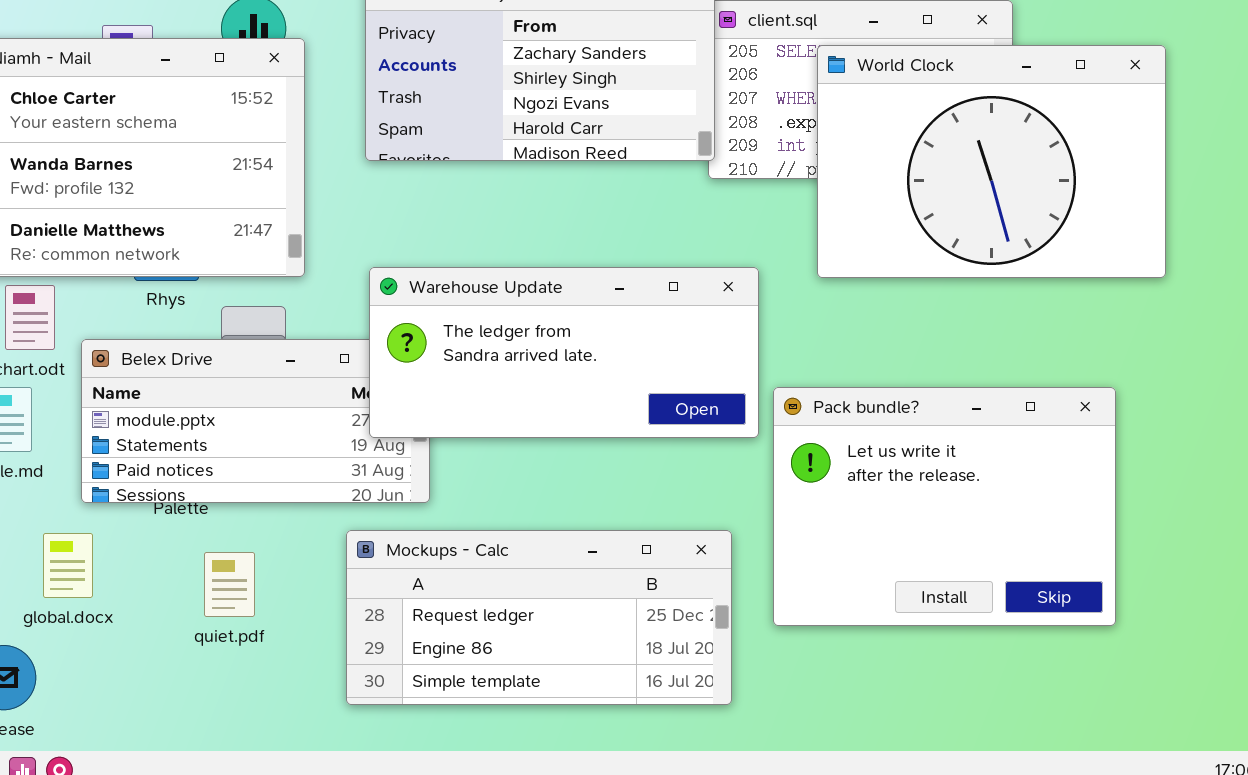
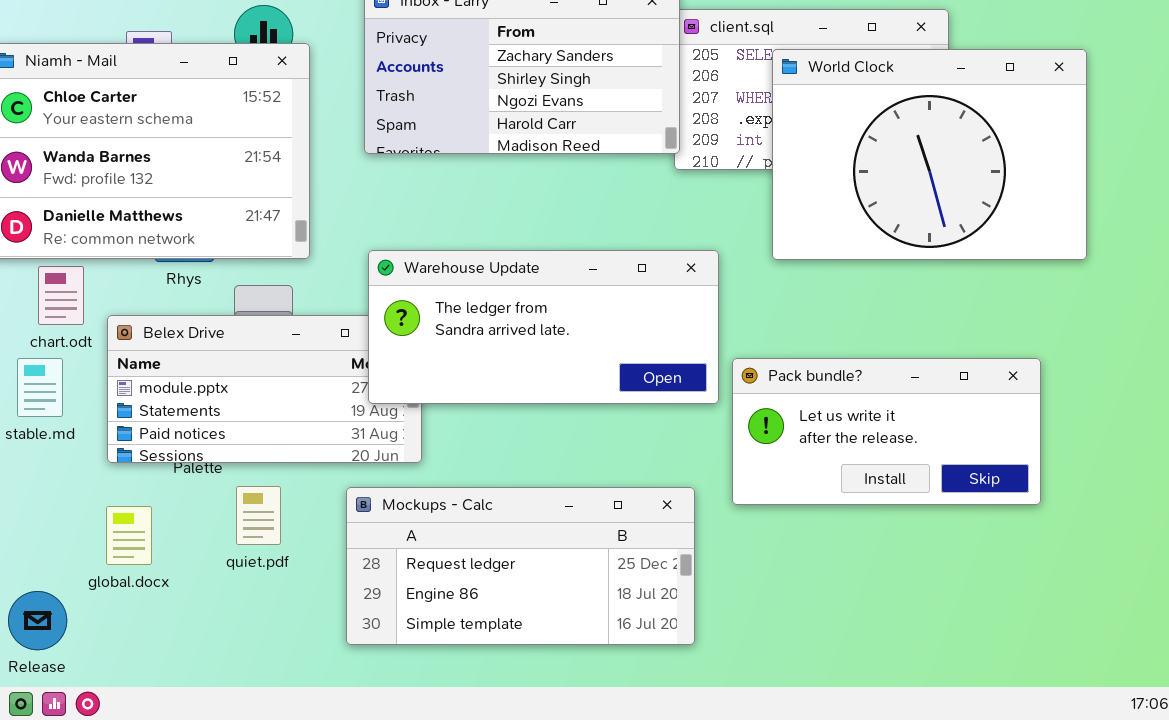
Pack bundle?: [773,387,1116,626] -> [732,358,1041,505], resized
global.docx: [43,533,93,598] -> [106,506,152,565], moved
quiet.pdf: [204,552,255,617] -> [236,486,281,545], moved

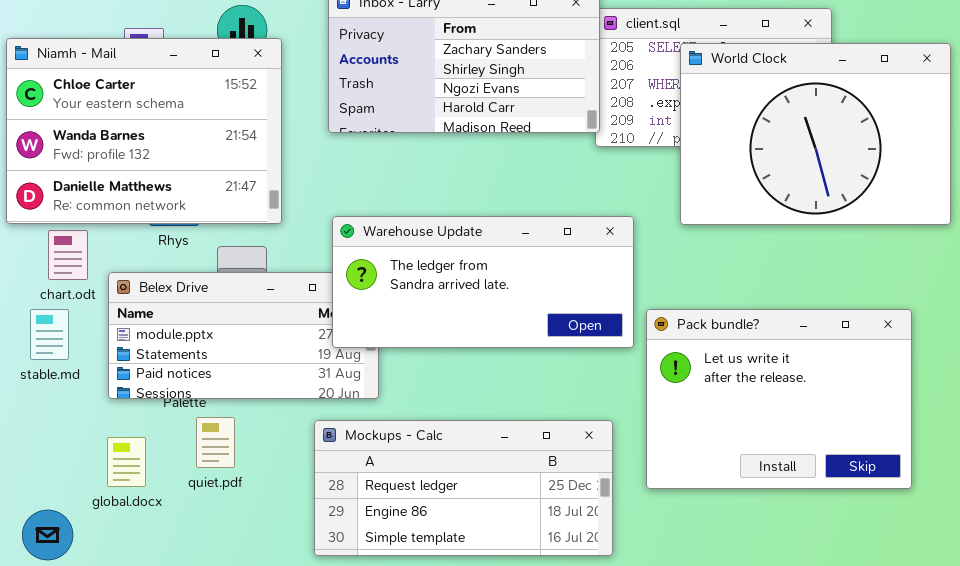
Pack bundle?: [732,358,1041,505] -> [646,309,912,489], resized
quiet.pdf: [236,486,281,545] -> [196,417,235,468], moved

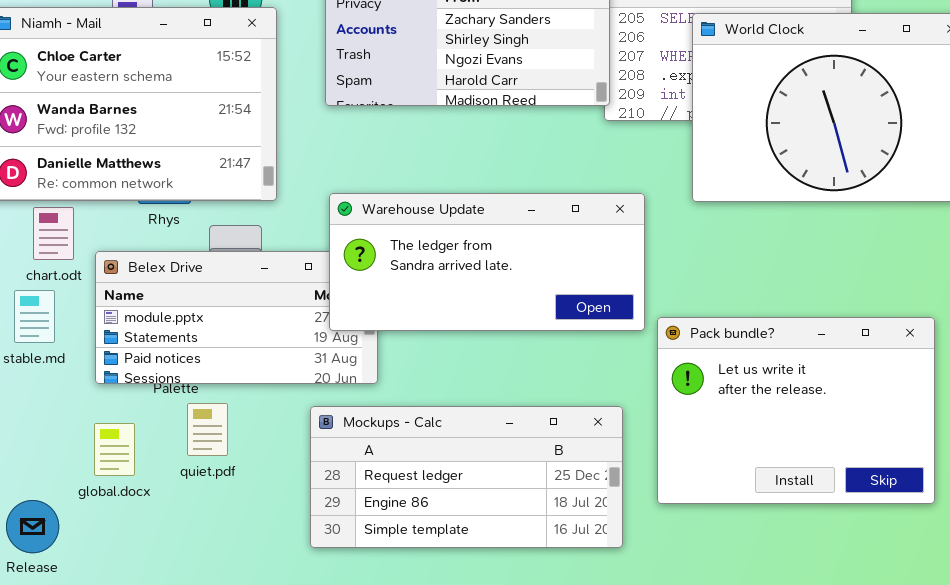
Pack bundle?: [646,309,912,489] -> [657,317,935,504], moved

